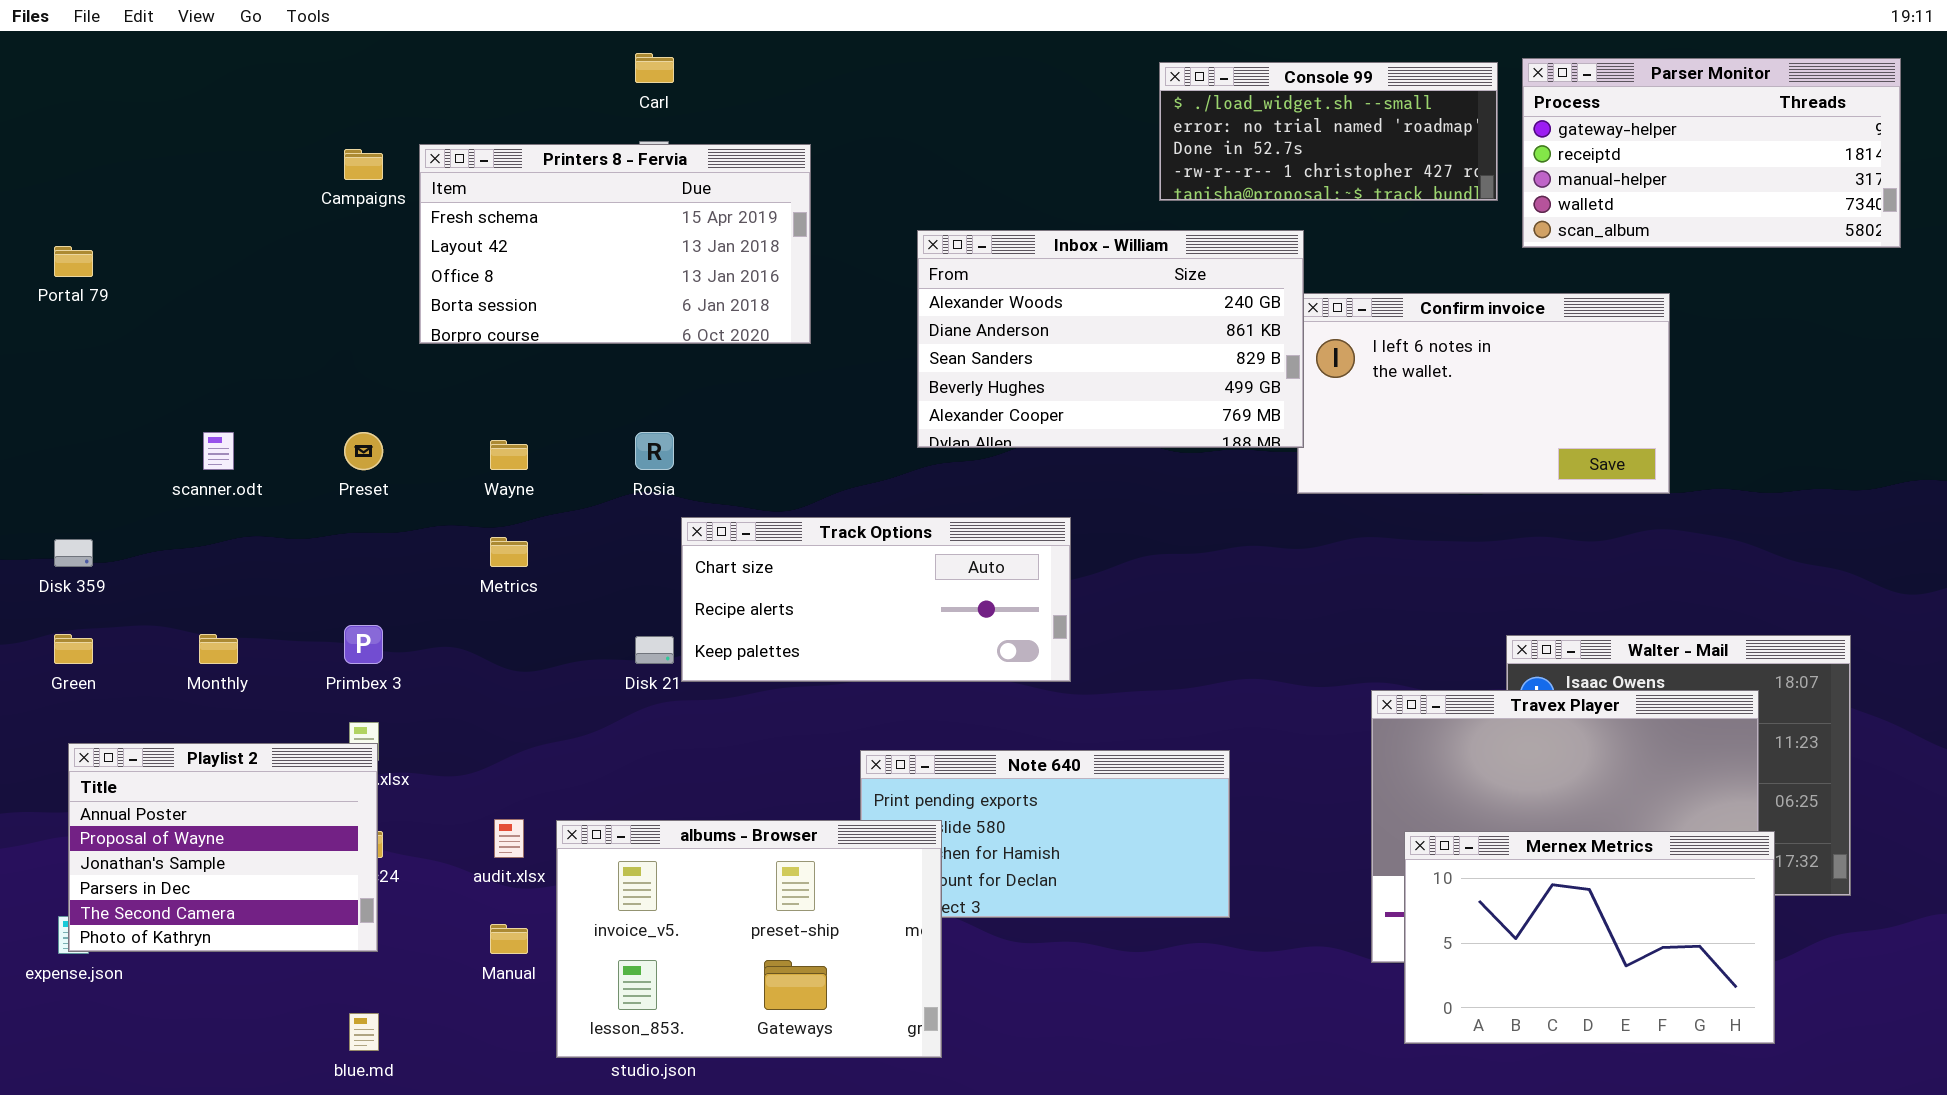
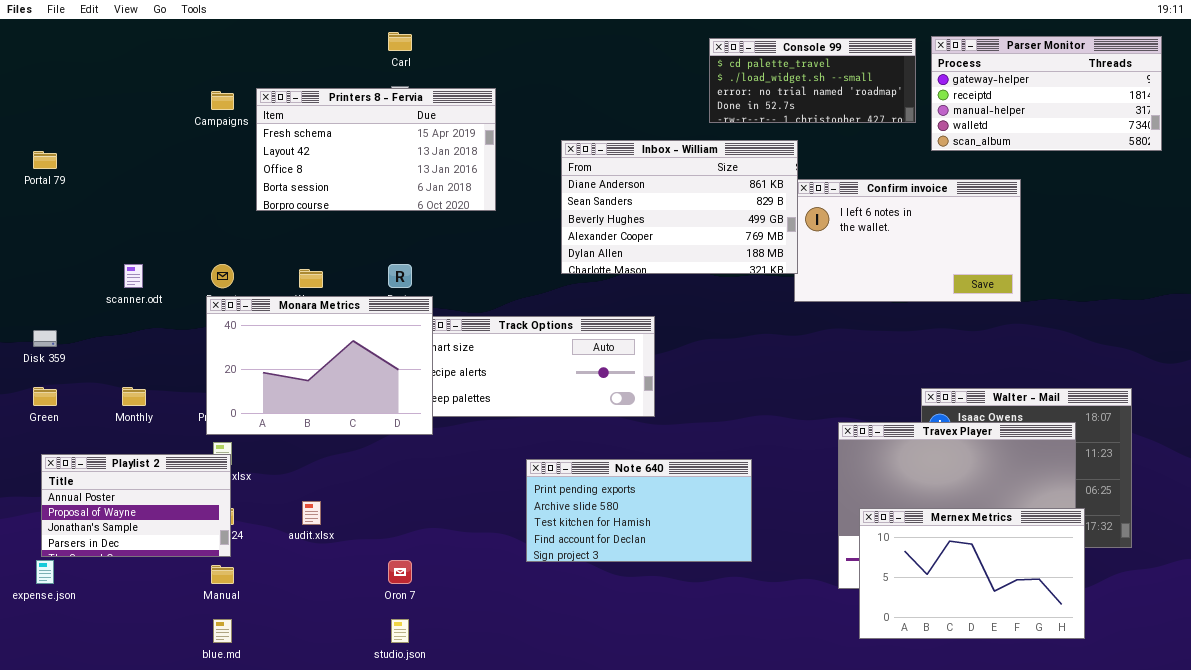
Console 99: [1159,62,1498,201] -> [709,38,916,123], scrolled up 1 row
Inbox - William: [917,230,1304,448] -> [561,140,798,274], scrolled down 1 row
Monara Metrics: none -> [206,296,433,435], opened
Playlist 2: [68,743,378,952] -> [41,454,231,557], resized
albums - Browser: [556,820,942,1058] -> none, closed
Manual: [490,924,528,954] -> [211,565,234,584], moved

